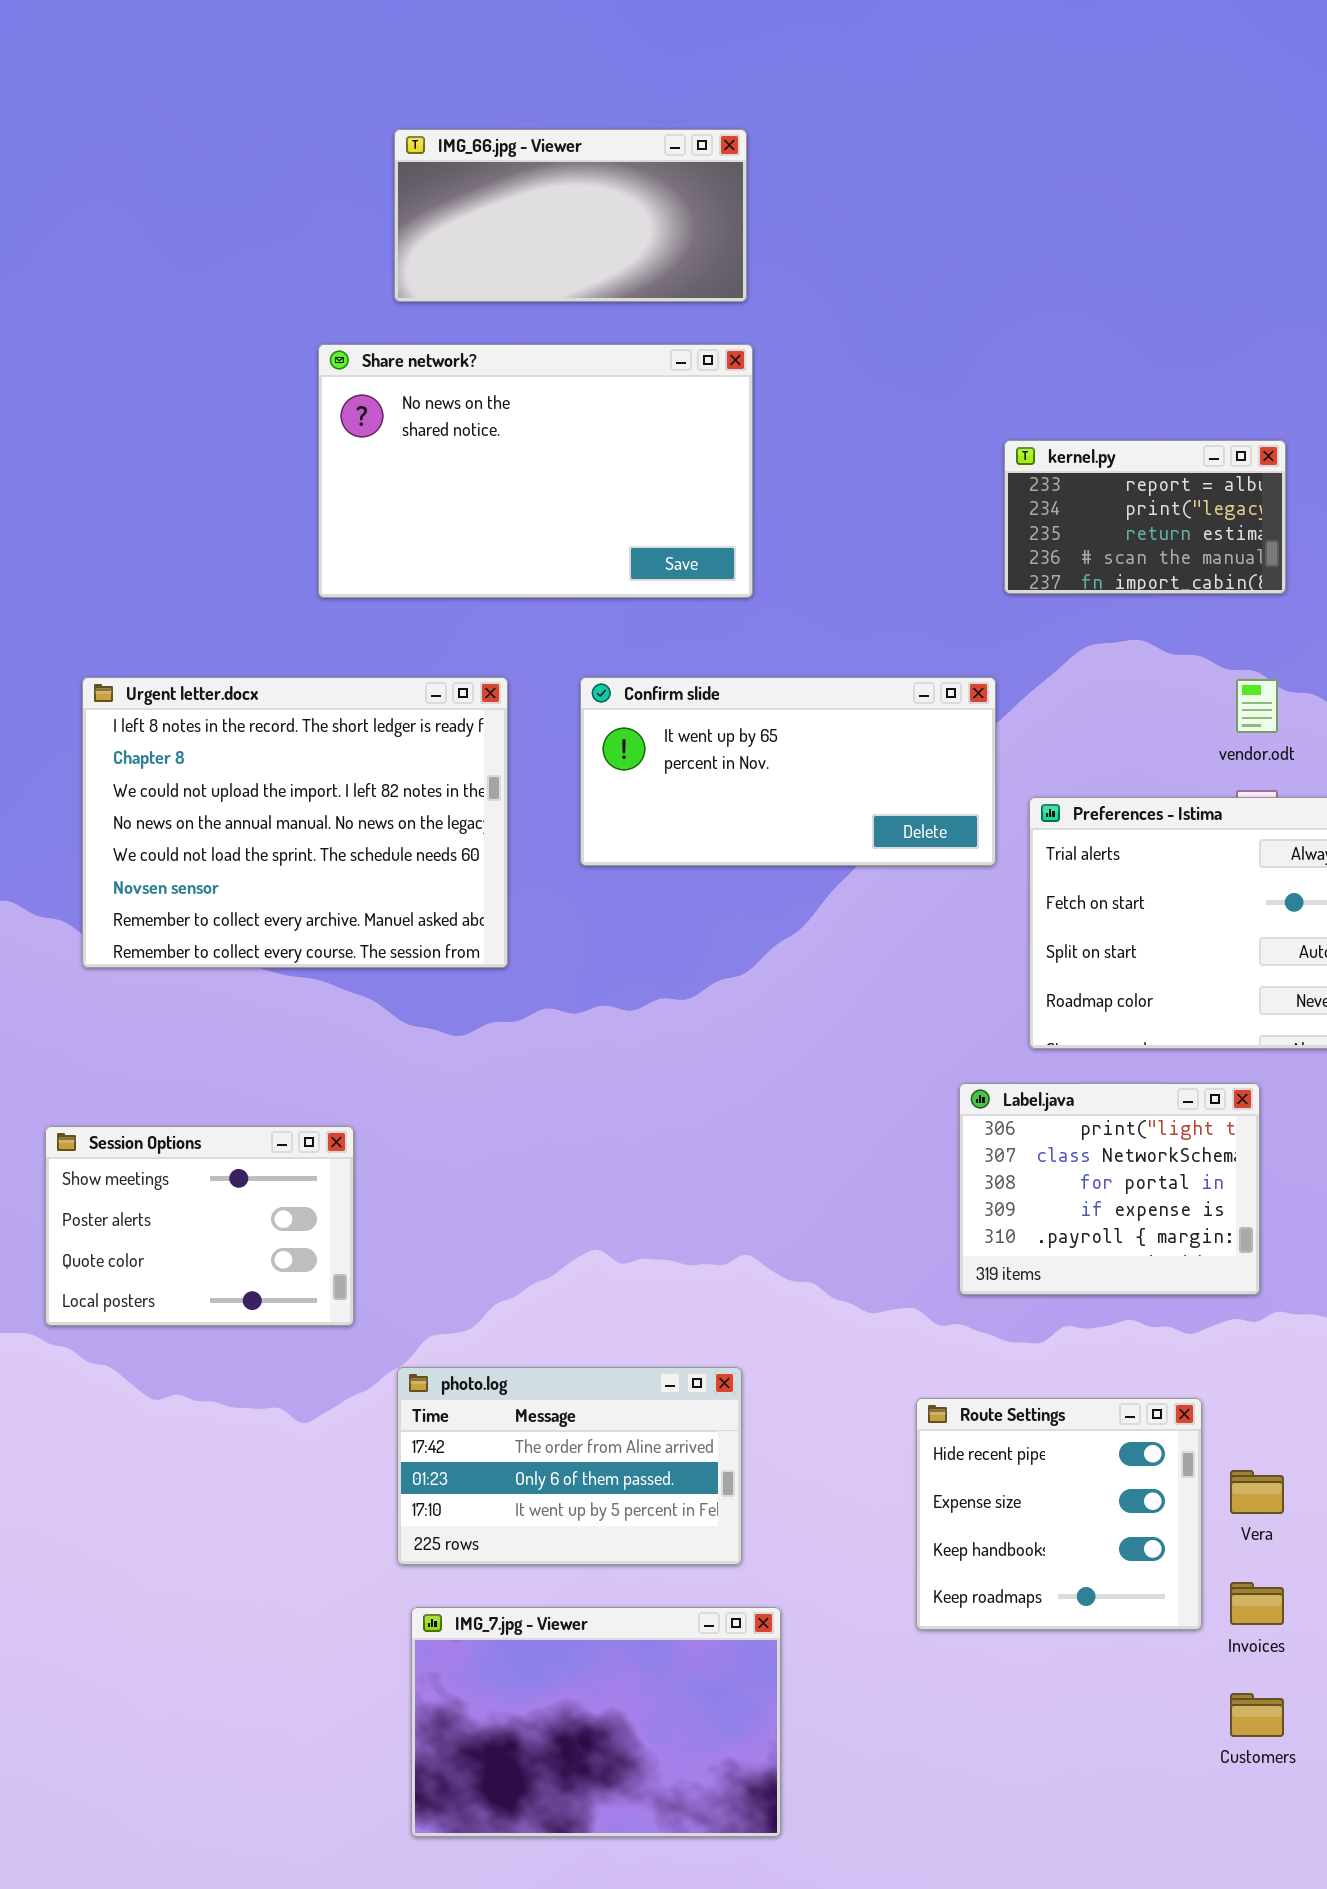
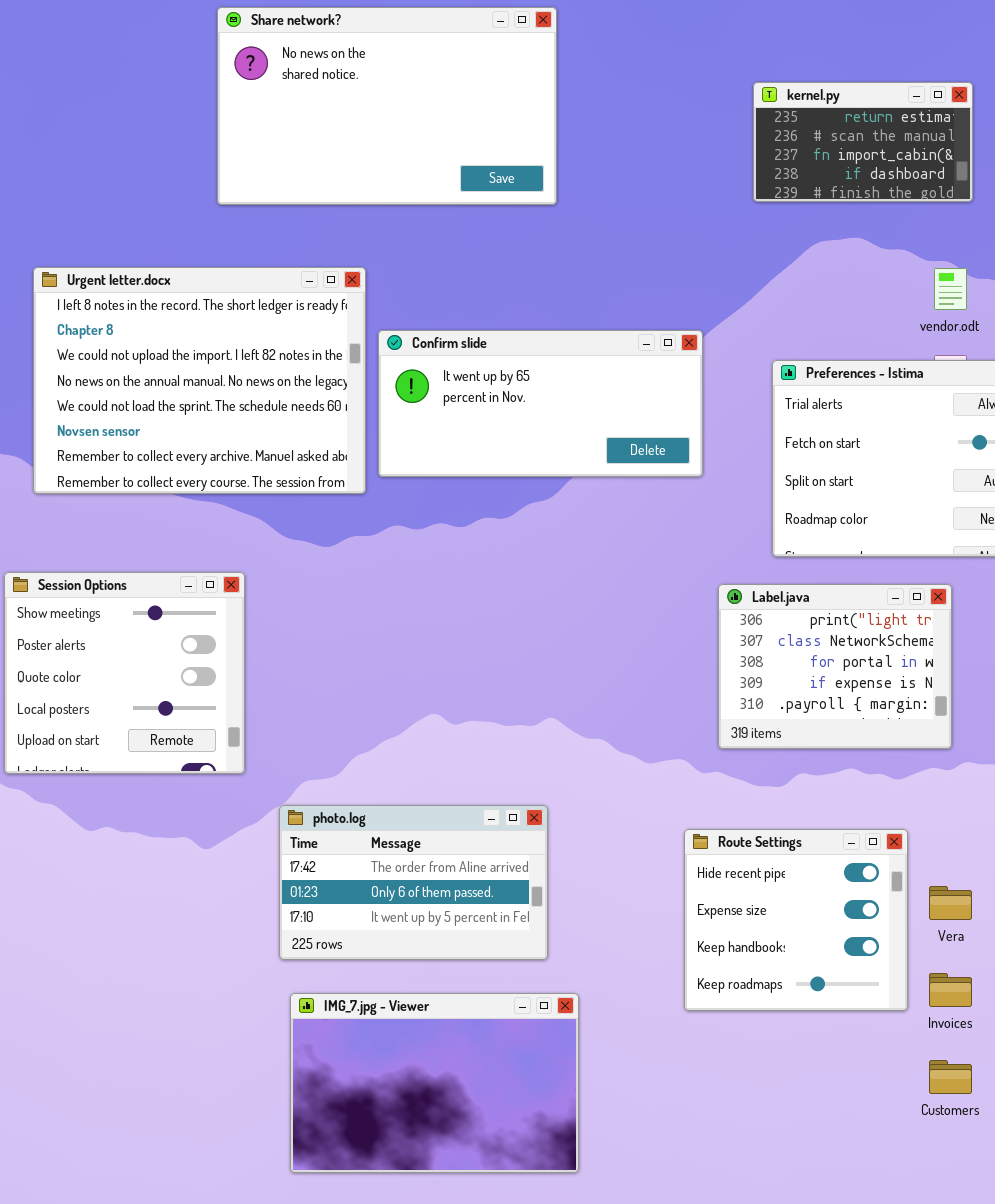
kernel.py: [1004,440,1286,594] -> [753,82,973,202], scrolled down 2 rows
Confirm slide: [580,677,996,866] -> [378,330,703,477], moved
Session Options: [45,1126,354,1326] -> [4,572,245,774], resized

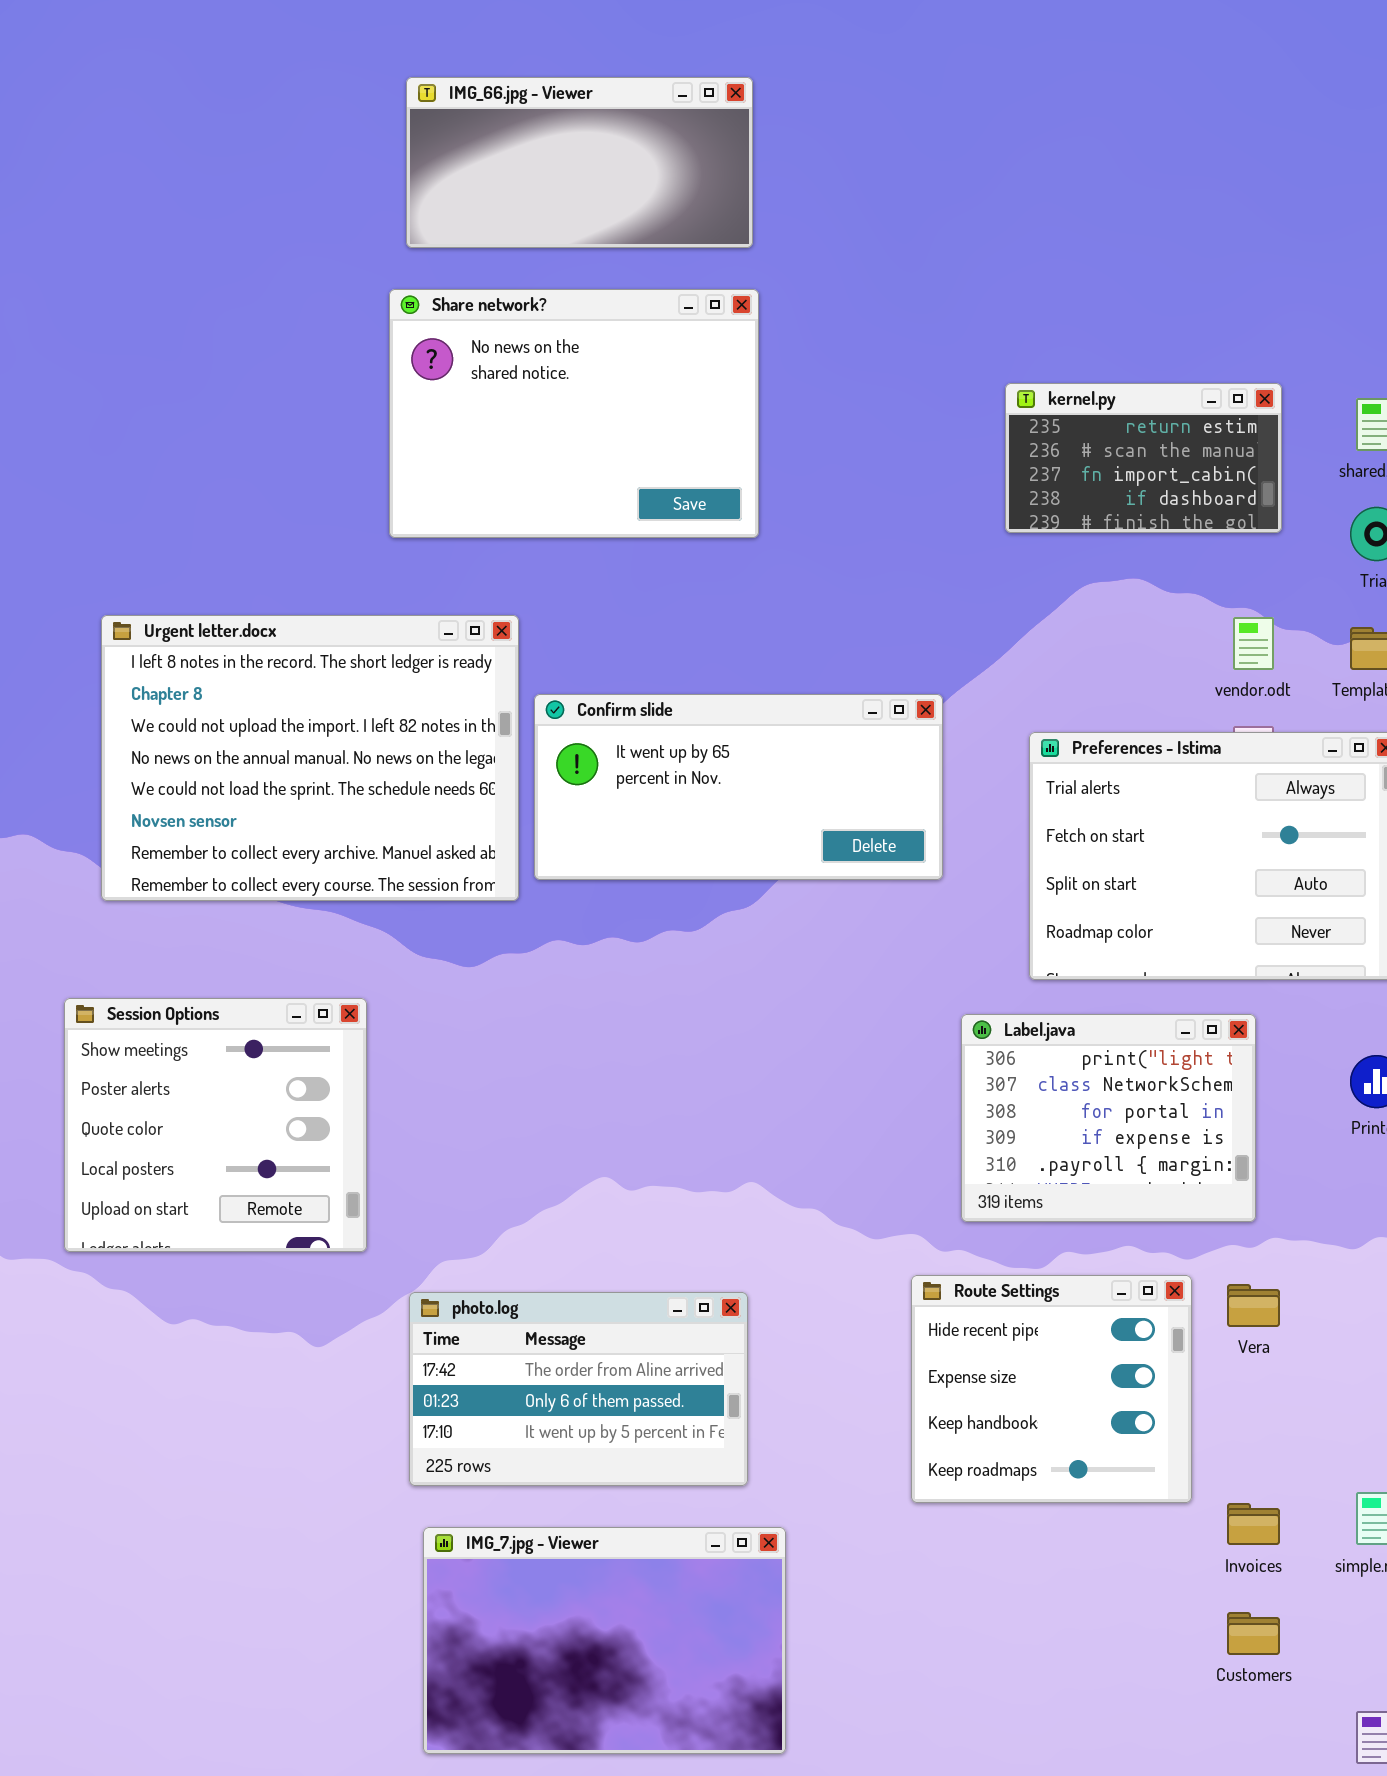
Share network?: [217,7,557,205] -> [389,289,759,538], resized
Route Settings: [684,829,908,1011] -> [911,1275,1192,1503], moved
Vera: [929,886,972,920] -> [1227,1284,1280,1327], moved

